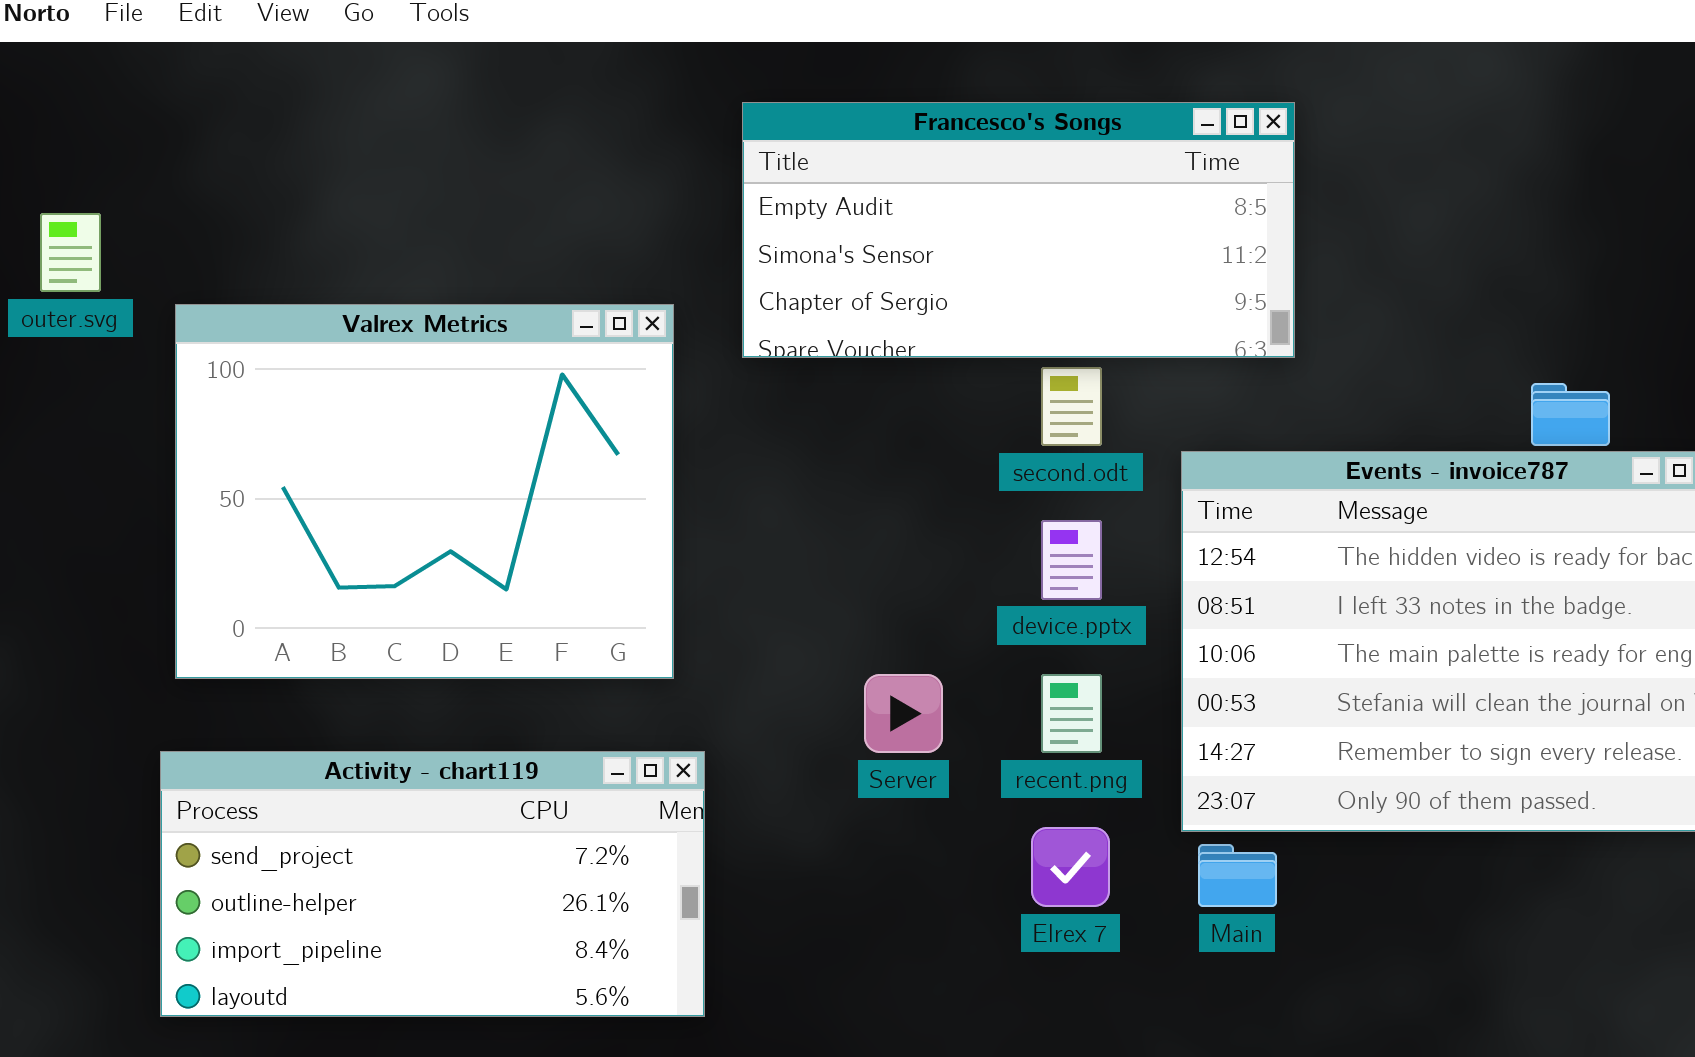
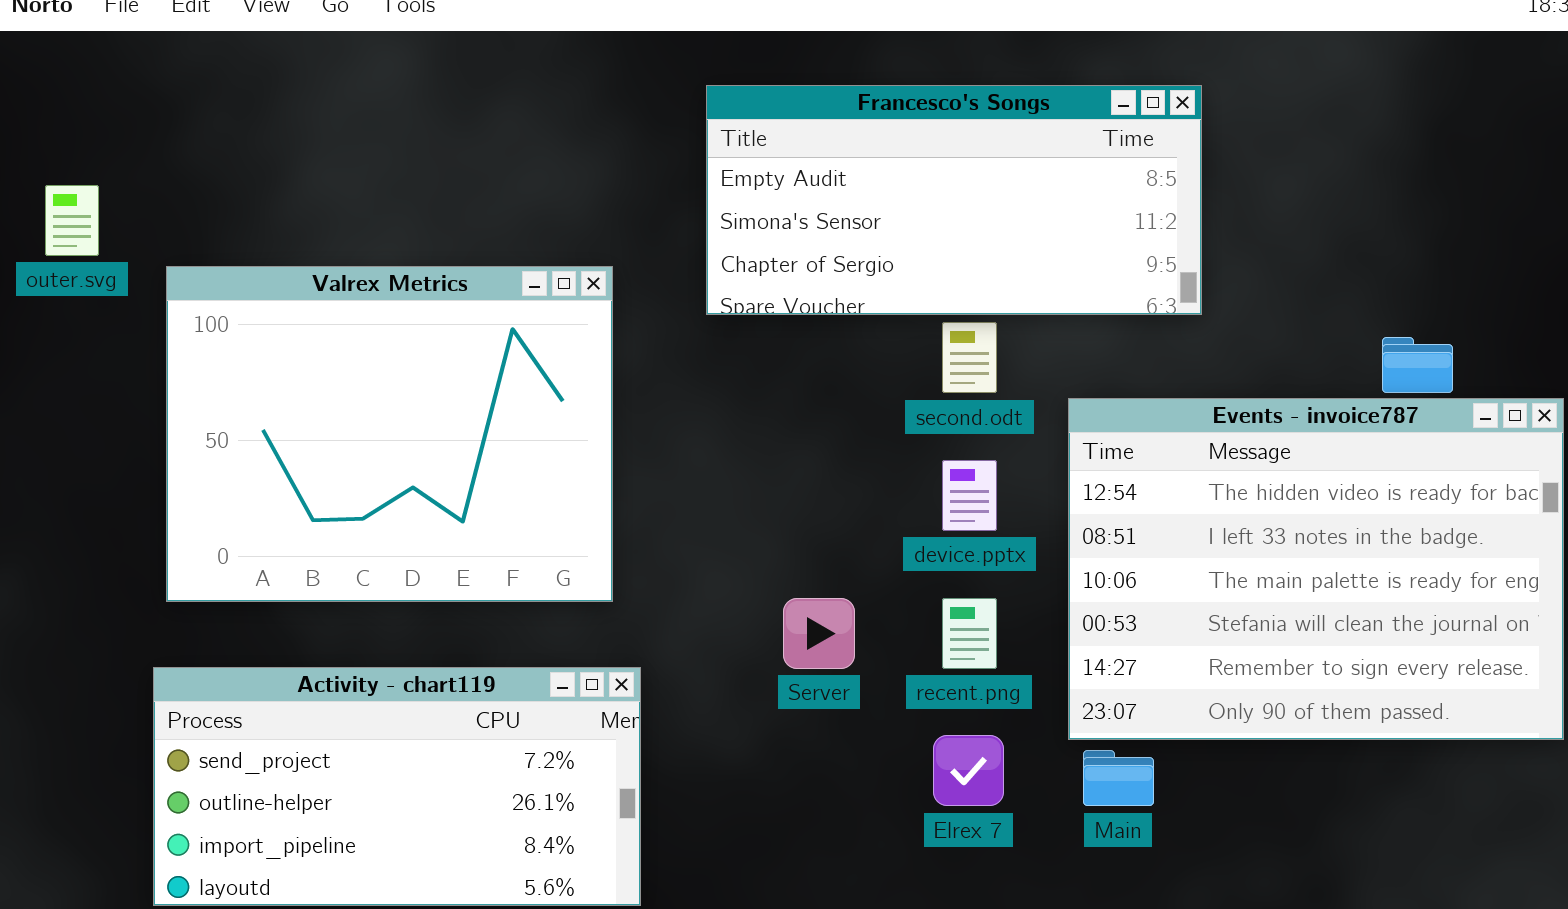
Francesco's Songs: [742,102,1295,358] -> [706,85,1202,315], moved

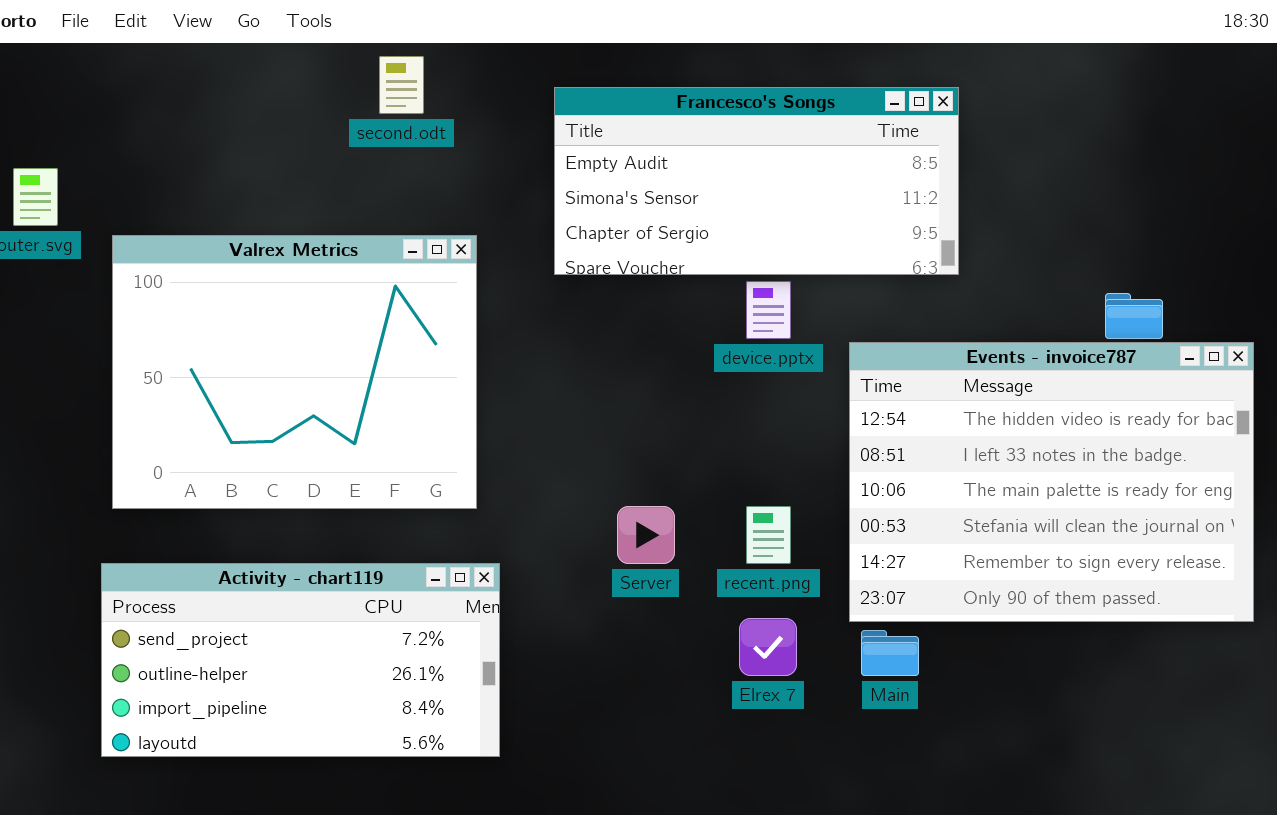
second.odt: [942,322,997,393] -> [379,56,424,114], moved
device.pptx: [942,460,997,531] -> [746,281,791,339], moved

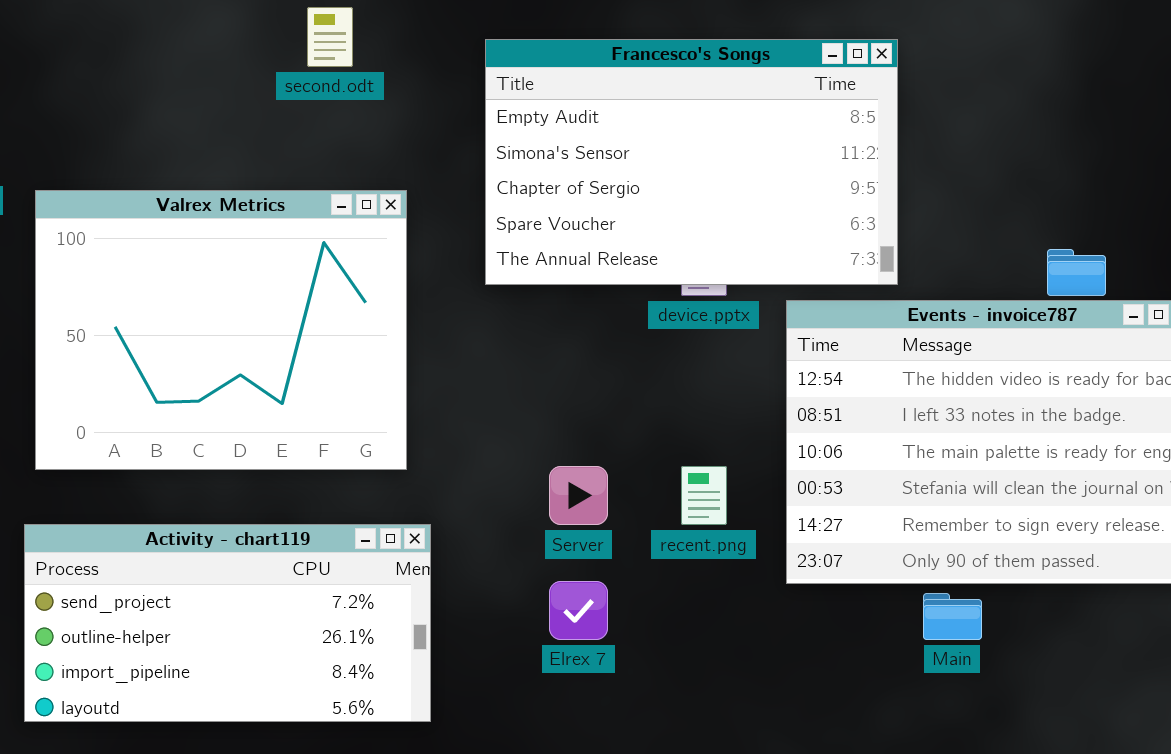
Francesco's Songs: [554,87,959,275] -> [485,39,898,285], resized
Elrex 7: [739,618,797,676] -> [549,581,608,640], moved
Main: [861,630,919,676] -> [923,593,982,640], moved

